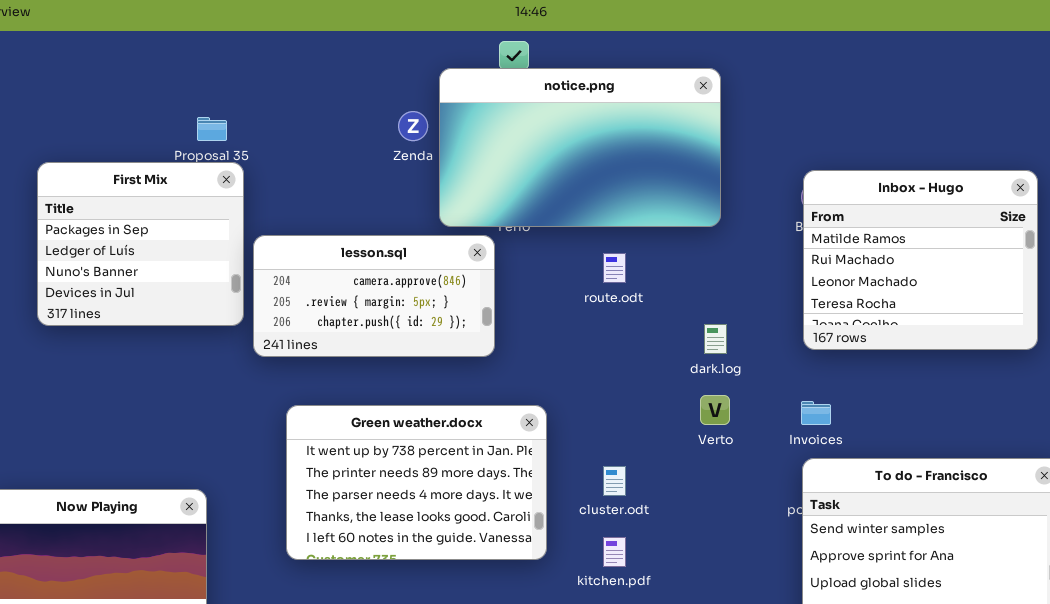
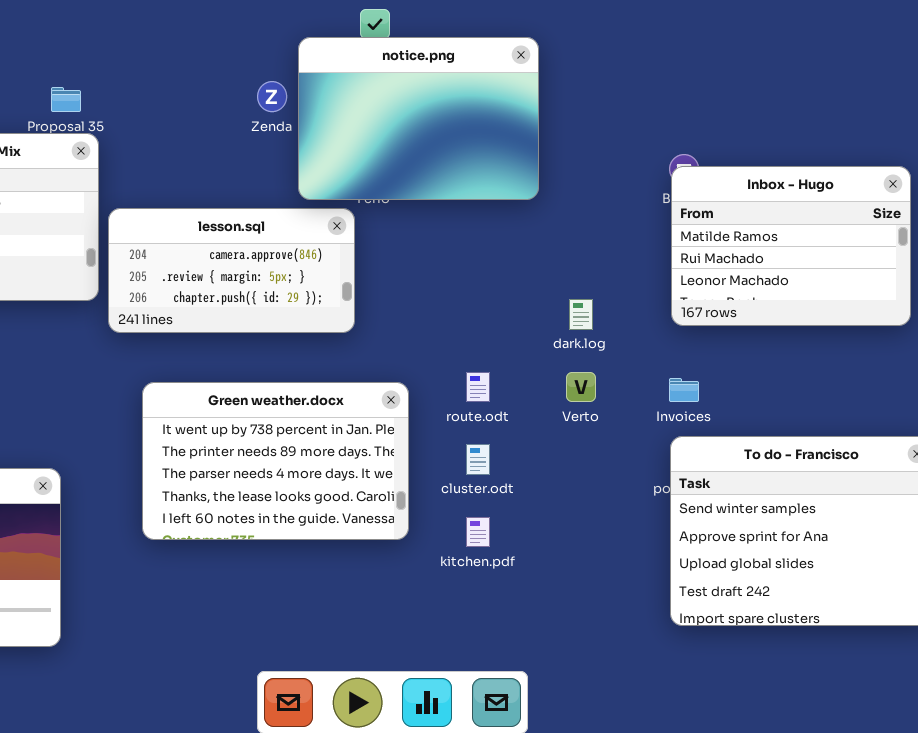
notice.png: [439,68,721,227] -> [298,37,539,200], resized
Inbox - Hugo: [803,170,1038,350] -> [671,166,911,326], resized
route.odt: [603,253,626,283] -> [466,372,490,402], moved

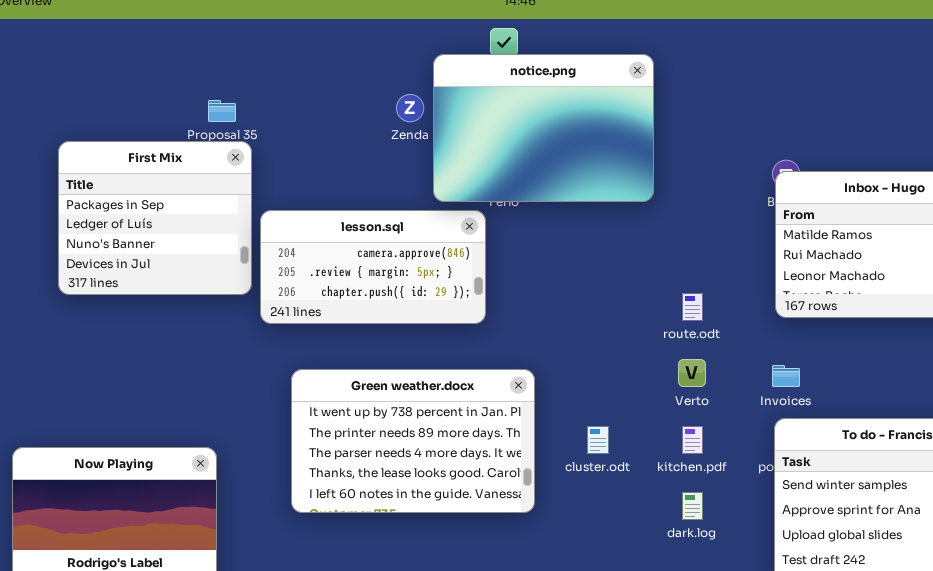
dark.log: [569,299,593,330] -> [682,492,703,520], moved
route.odt: [466,372,490,402] -> [682,293,703,321], moved
kitchen.pdf: [466,517,490,547] -> [682,426,703,454], moved

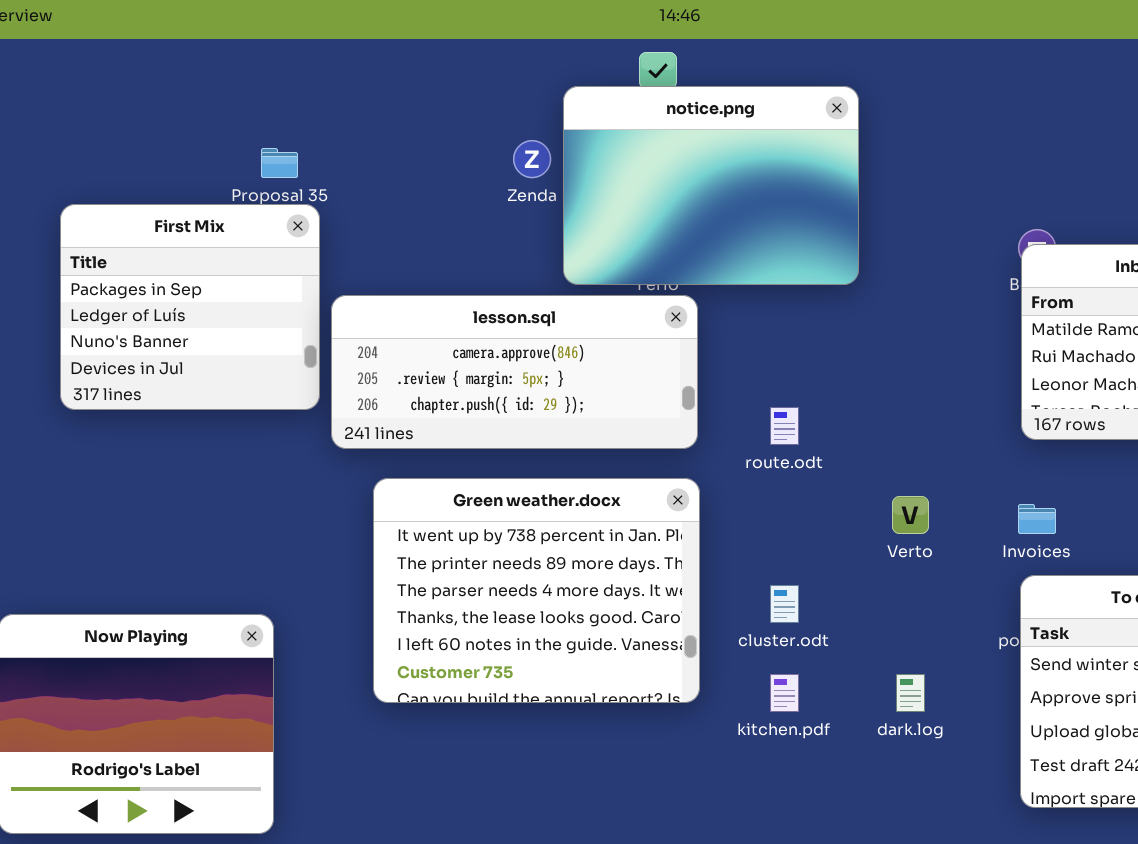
lesson.sql: [260,210,486,324] -> [331,295,698,449], resized
route.odt: [682,293,703,321] -> [770,407,799,445], moved
Green weather.docx: [291,369,535,513] -> [373,478,700,703], resized
kitchen.pdf: [682,426,703,454] -> [770,674,799,712], moved

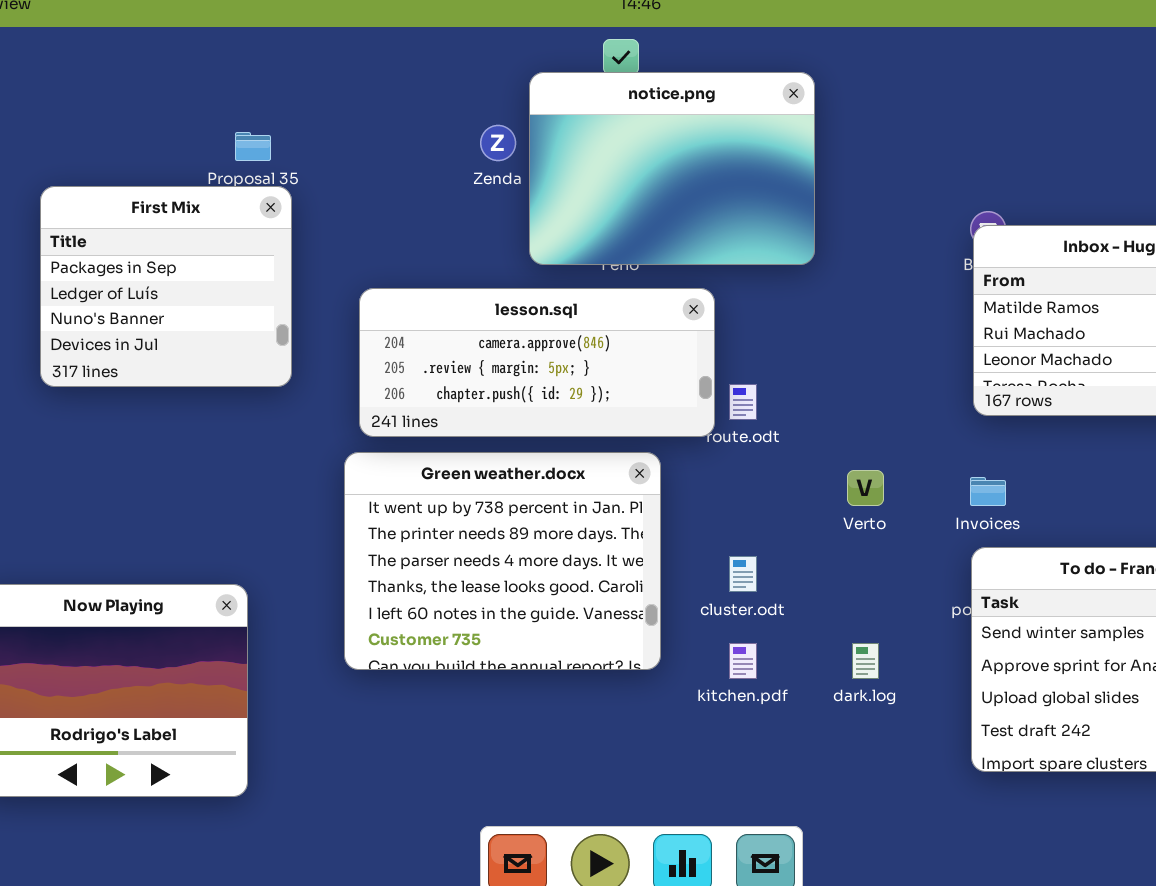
lesson.sql: [331,295,698,449] -> [359,288,715,437], moved

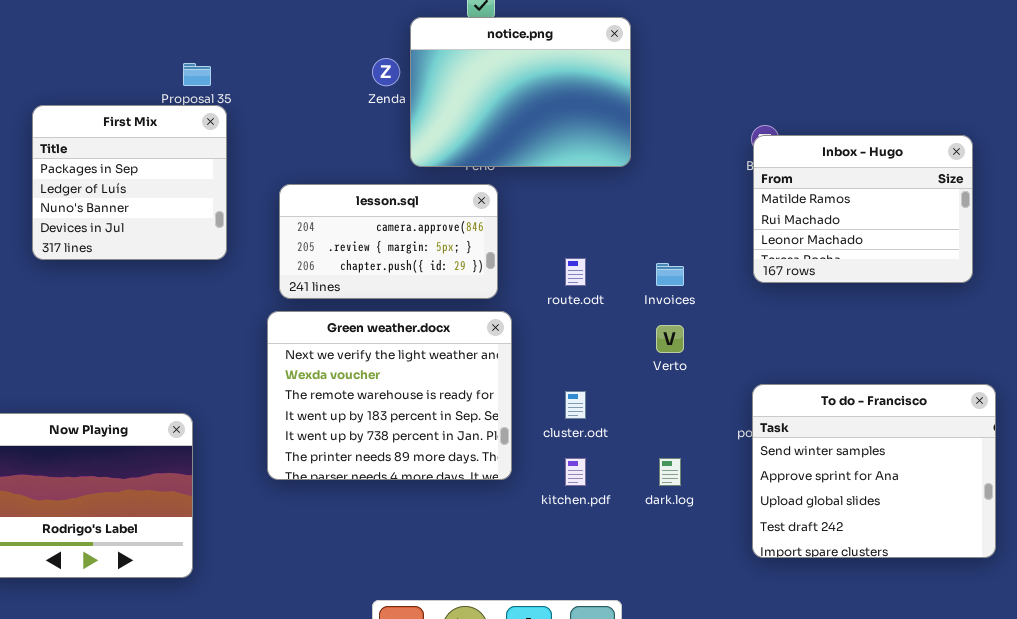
lesson.sql: [359,288,715,437] -> [279,184,498,299], resized
Green weather.docx: [344,452,661,670] -> [267,311,512,480], scrolled up 4 rows
Invoices: [970,477,1006,506] -> [656,263,684,286], moved

